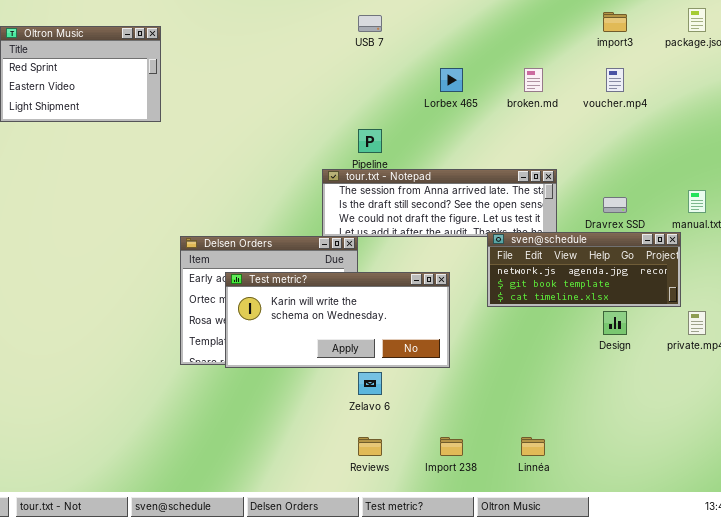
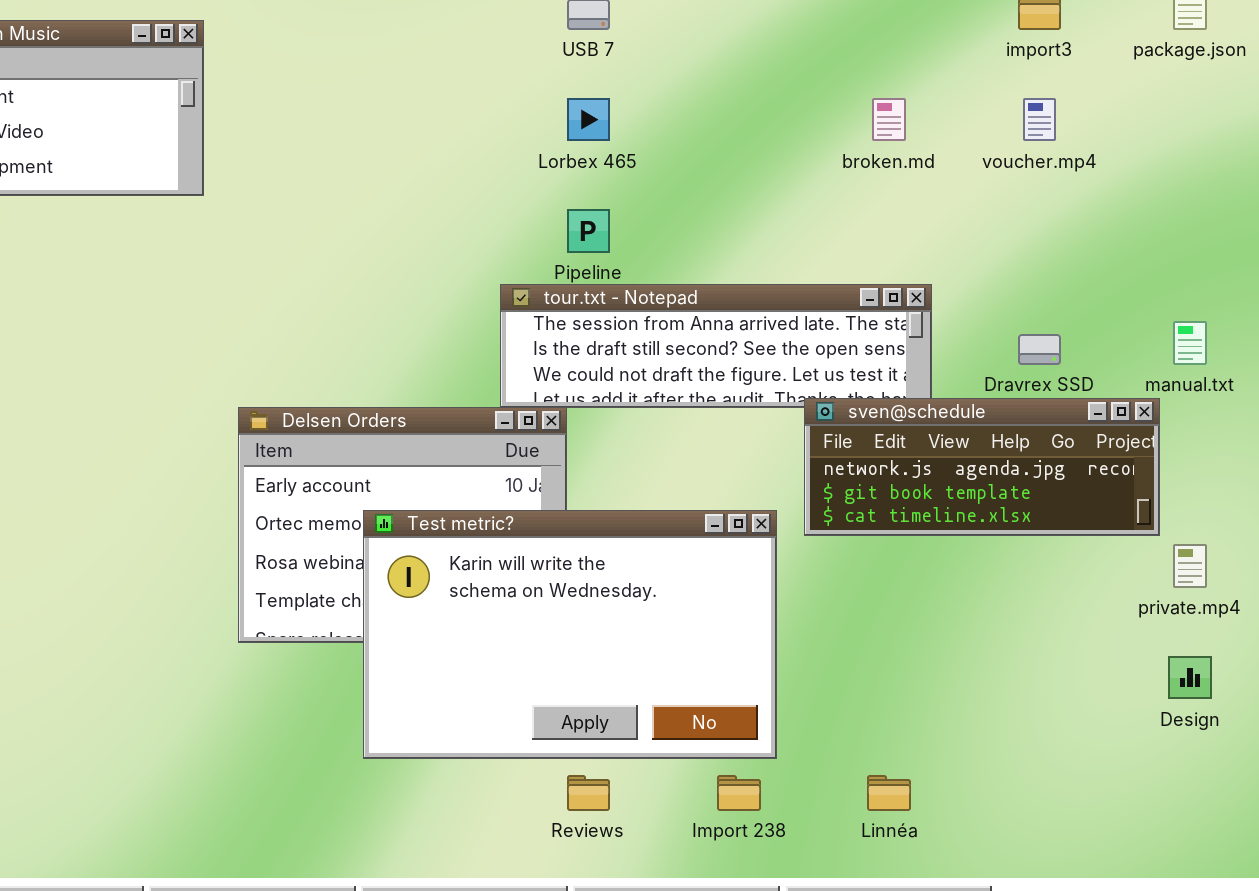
Lorbex 465: [440,68,463,92] -> [567,98,610,141], moved
Test metric?: [225,272,450,368] -> [363,510,777,759], moved, resized
Design: [603,311,627,335] -> [1168,656,1212,699], moved

